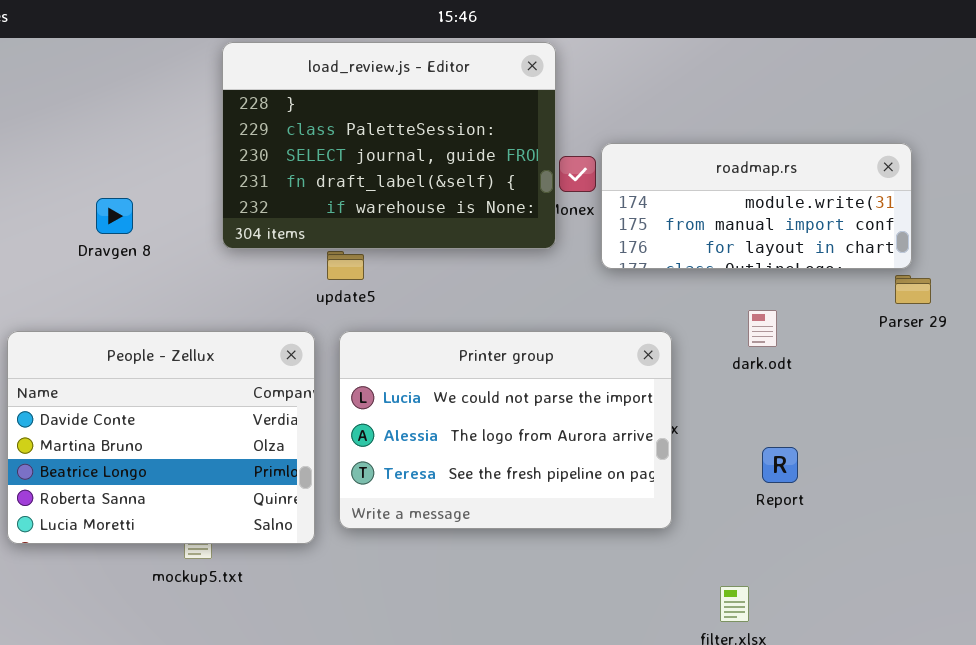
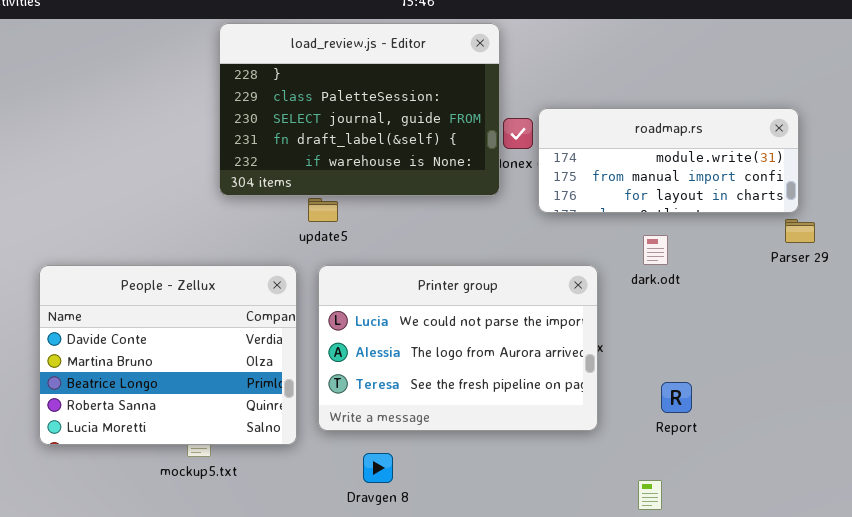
Dravgen 8: [96,198,133,234] -> [363,453,393,483], moved
dark.odt: [748,310,777,347] -> [643,235,668,265], moved
Report: [762,447,798,483] -> [661,382,692,413], moved

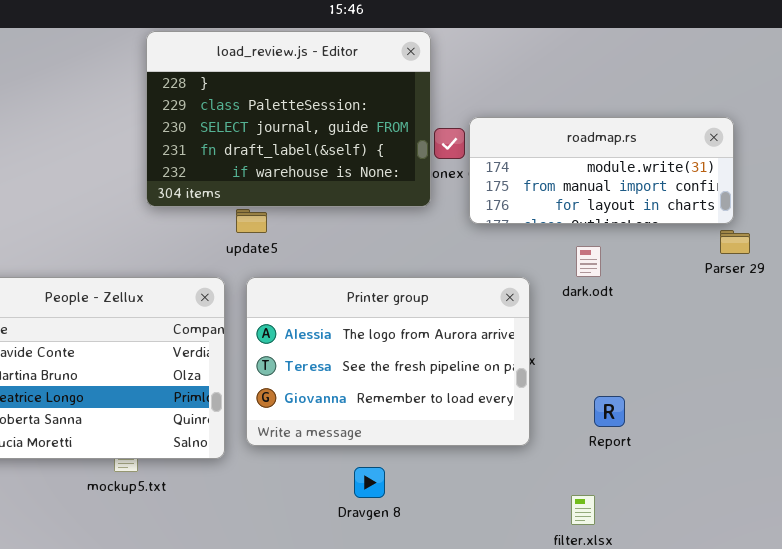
Printer group: [318,265,598,431] -> [246,277,530,446], scrolled down 1 row
Dravgen 8: [363,453,393,483] -> [354,467,385,498], moved

